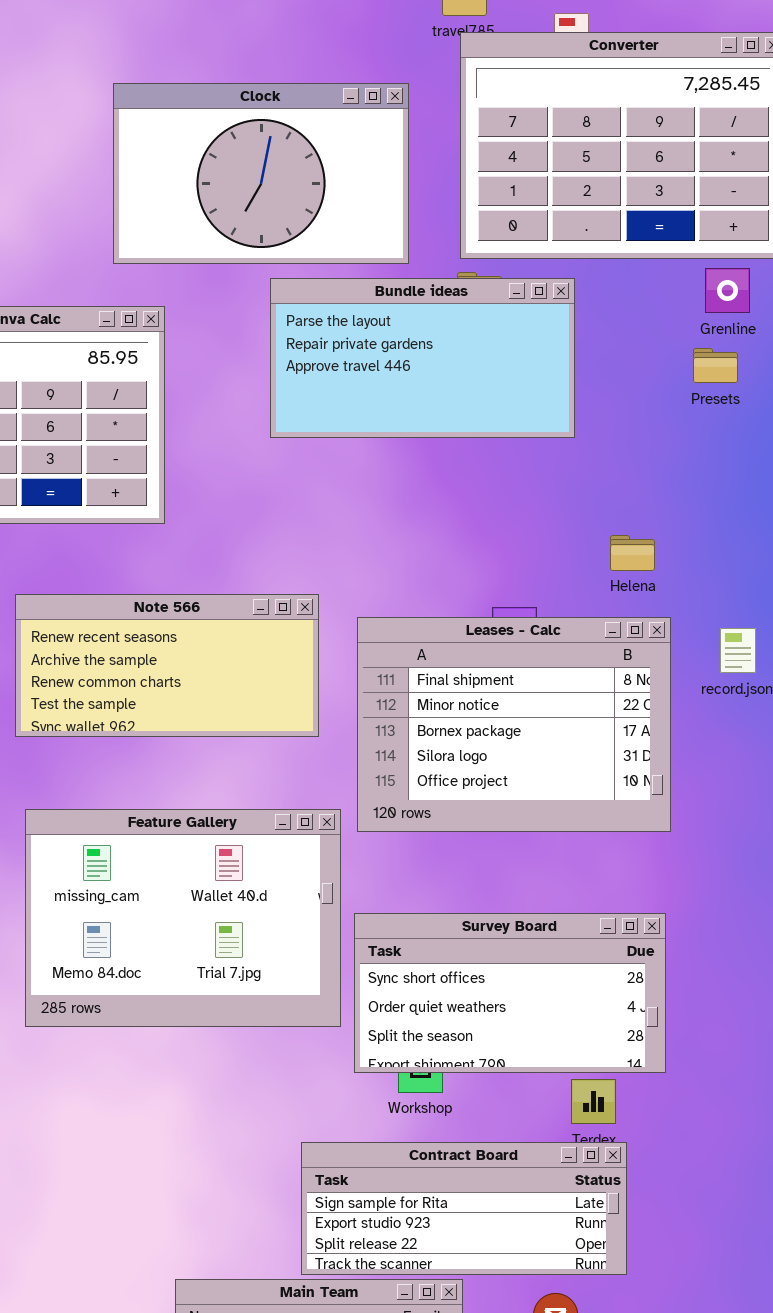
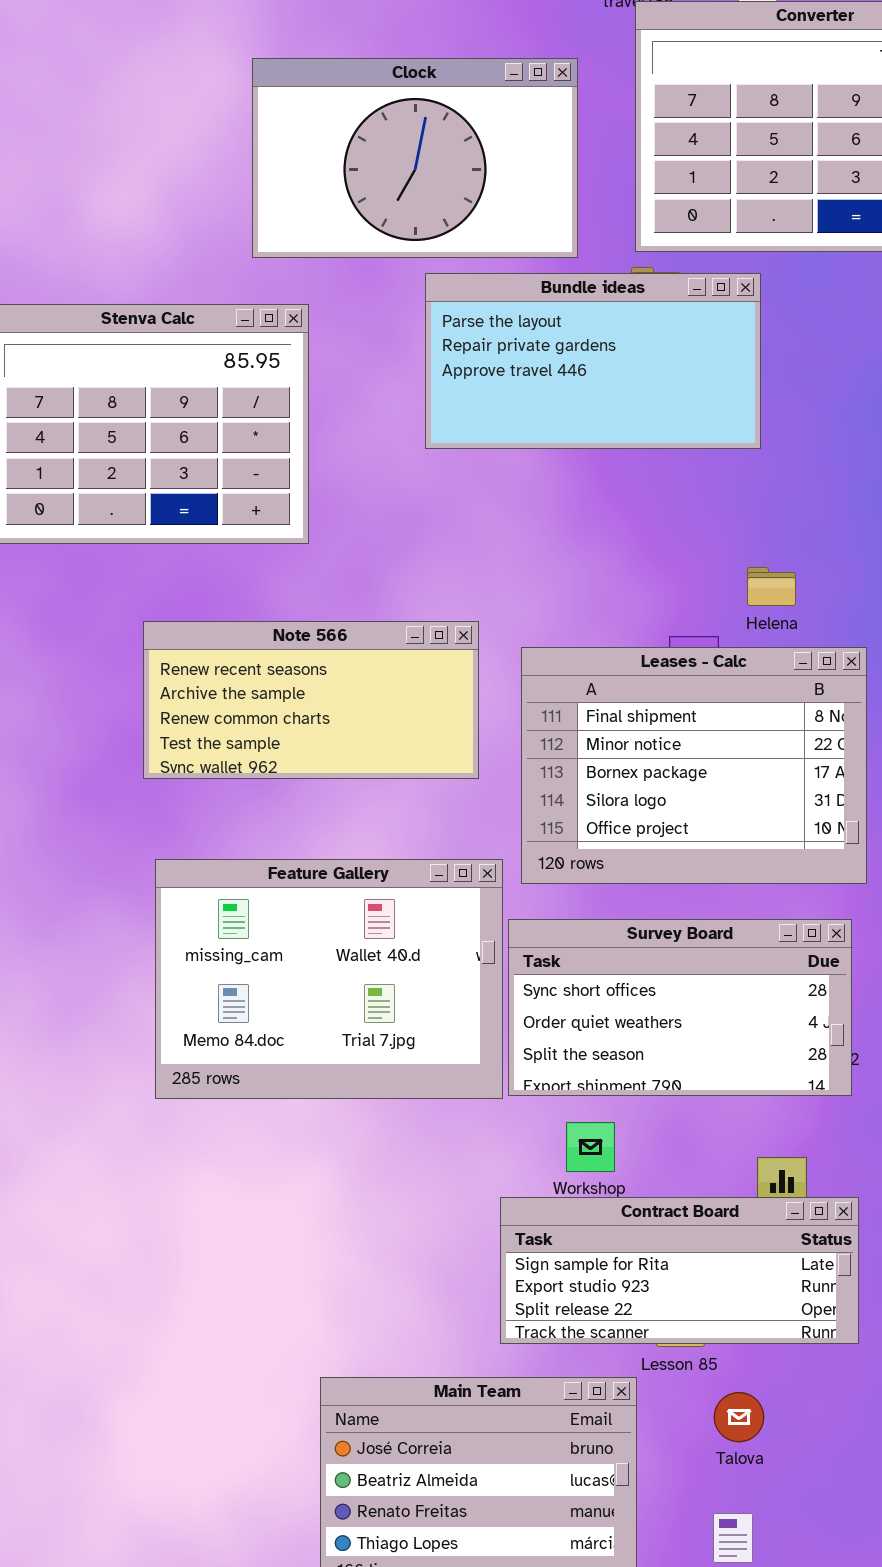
Helena: [610,535,655,571] -> [747,567,796,606], moved
Survey Board: [354,913,666,1073] -> [508,919,852,1096], moved
Contract Board: [301,1142,627,1275] -> [500,1197,859,1344], moved

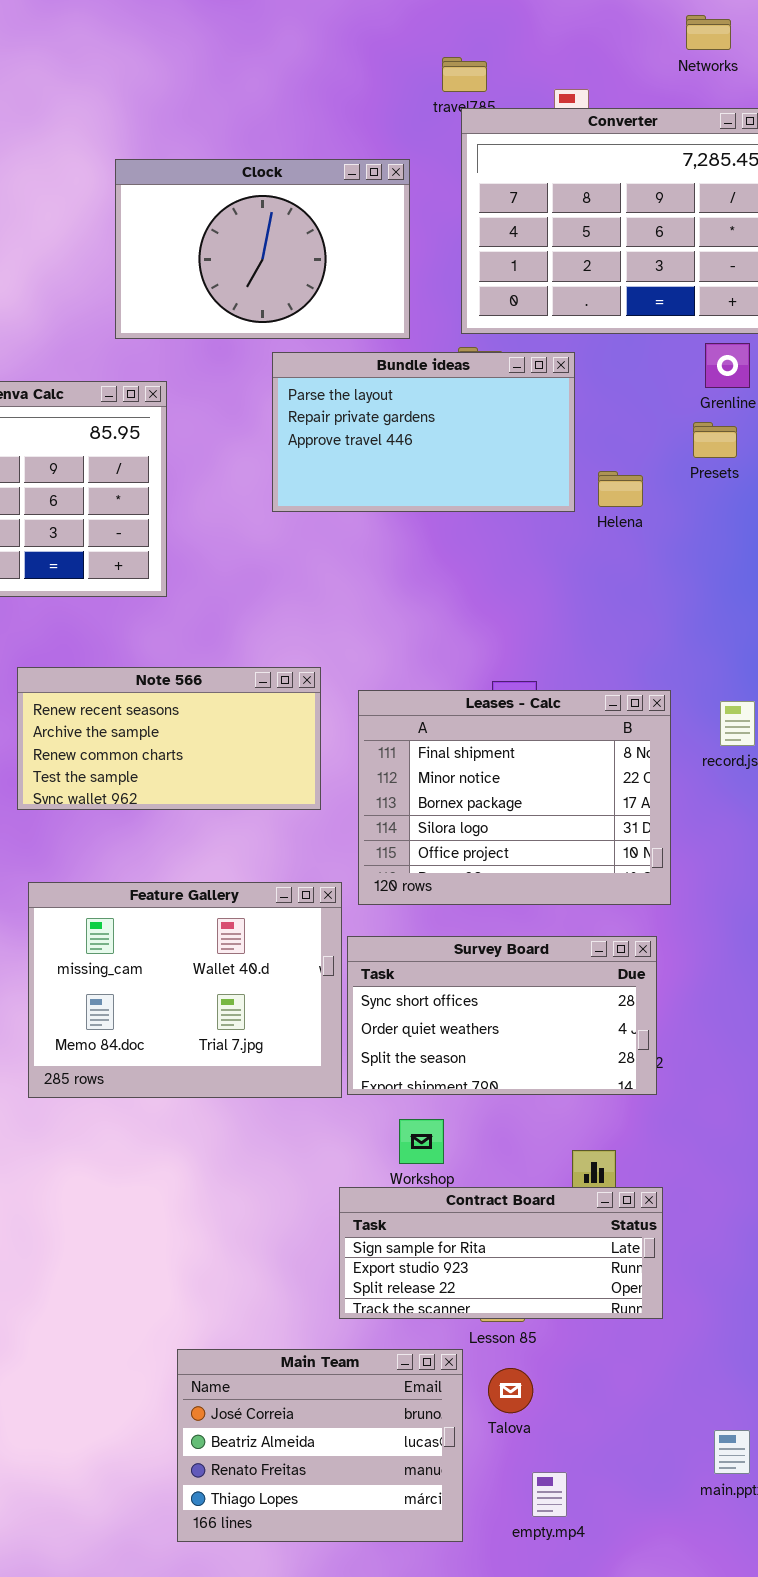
Helena: [747,567,796,606] -> [598,471,643,507], moved
Talova: [714,1392,764,1442] -> [488,1368,533,1413], moved

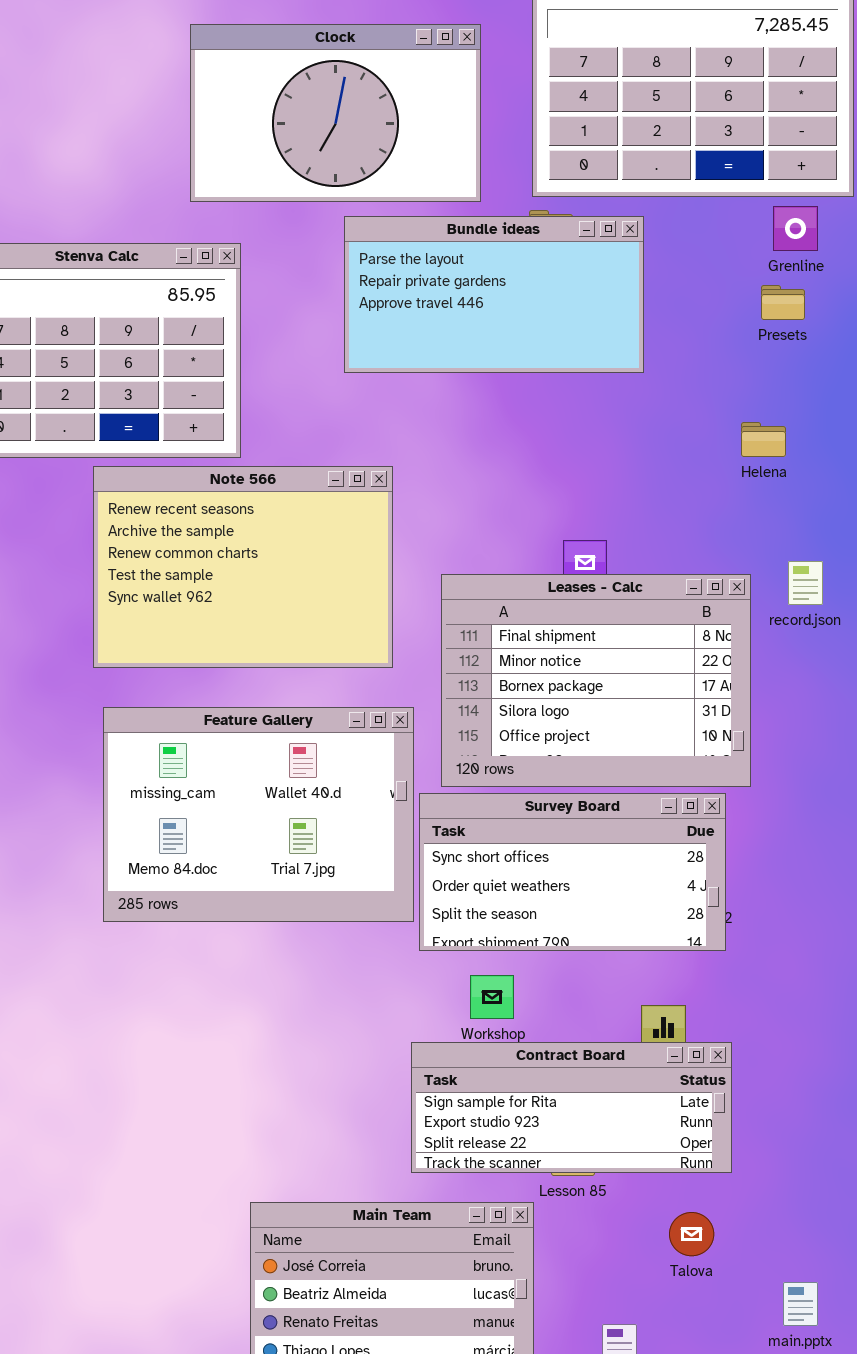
Helena: [598,471,643,507] -> [741,422,786,457], moved
Note 566: [17,667,321,810] -> [93,466,393,668], resized
Leases - Calc: [358,690,671,905] -> [441,574,751,787], moved
Feature Gallery: [28,882,342,1098] -> [103,707,414,922], moved
Talova: [488,1368,533,1413] -> [669,1212,714,1256], moved

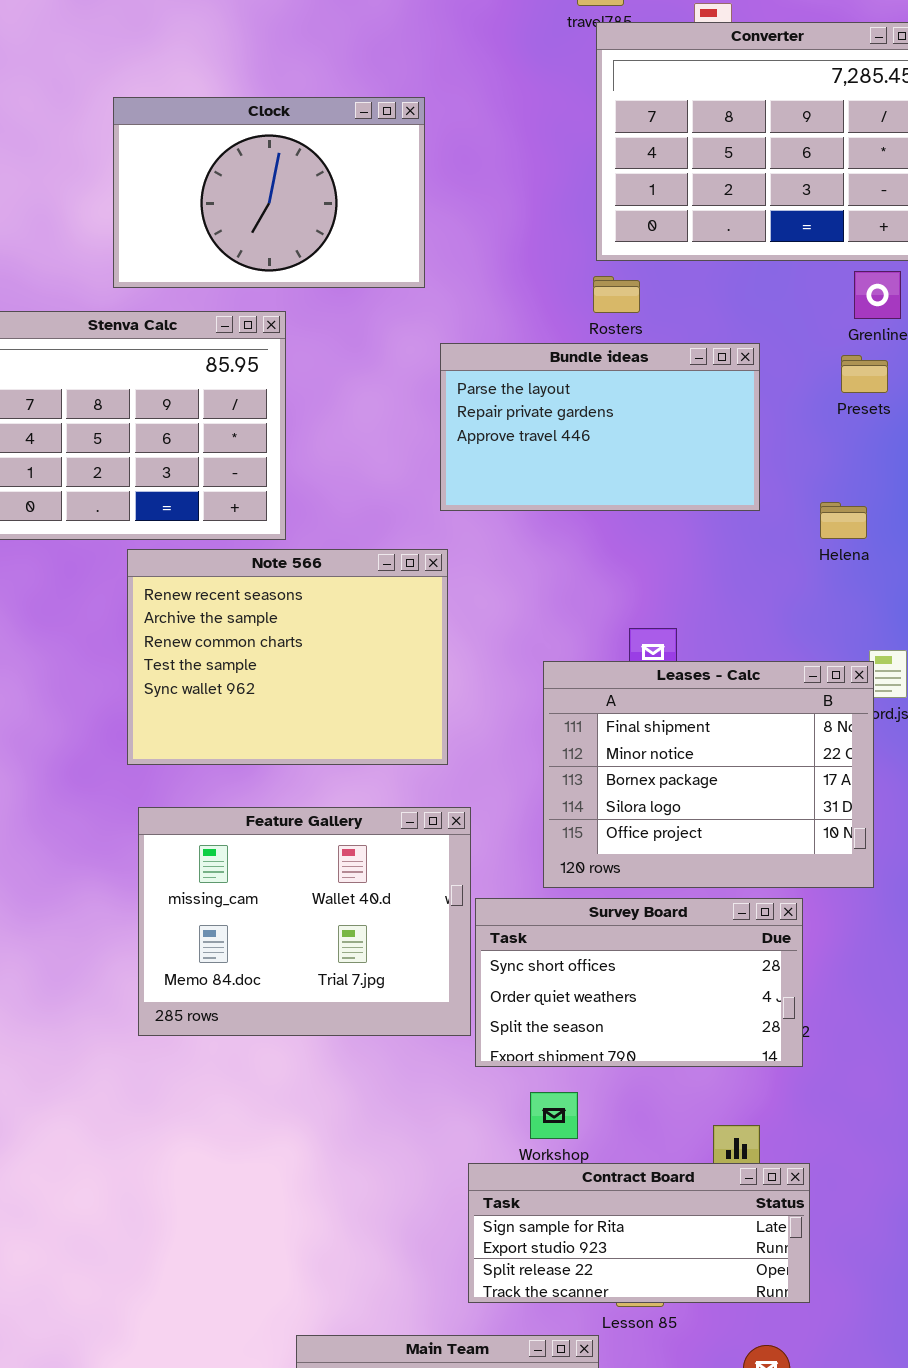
Clock: [190,24,481,202] -> [113,97,425,288], moved
Bundle ideas: [344,216,644,373] -> [440,343,760,511], moved
Leases - Calc: [441,574,751,787] -> [543,661,874,888], moved

